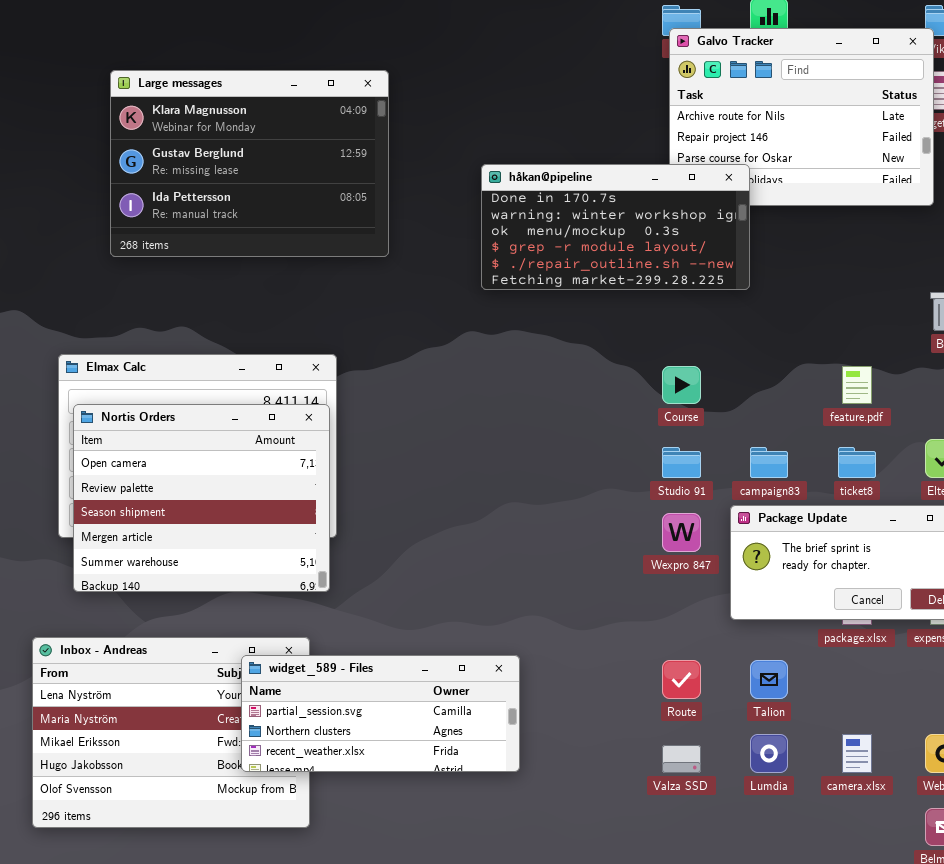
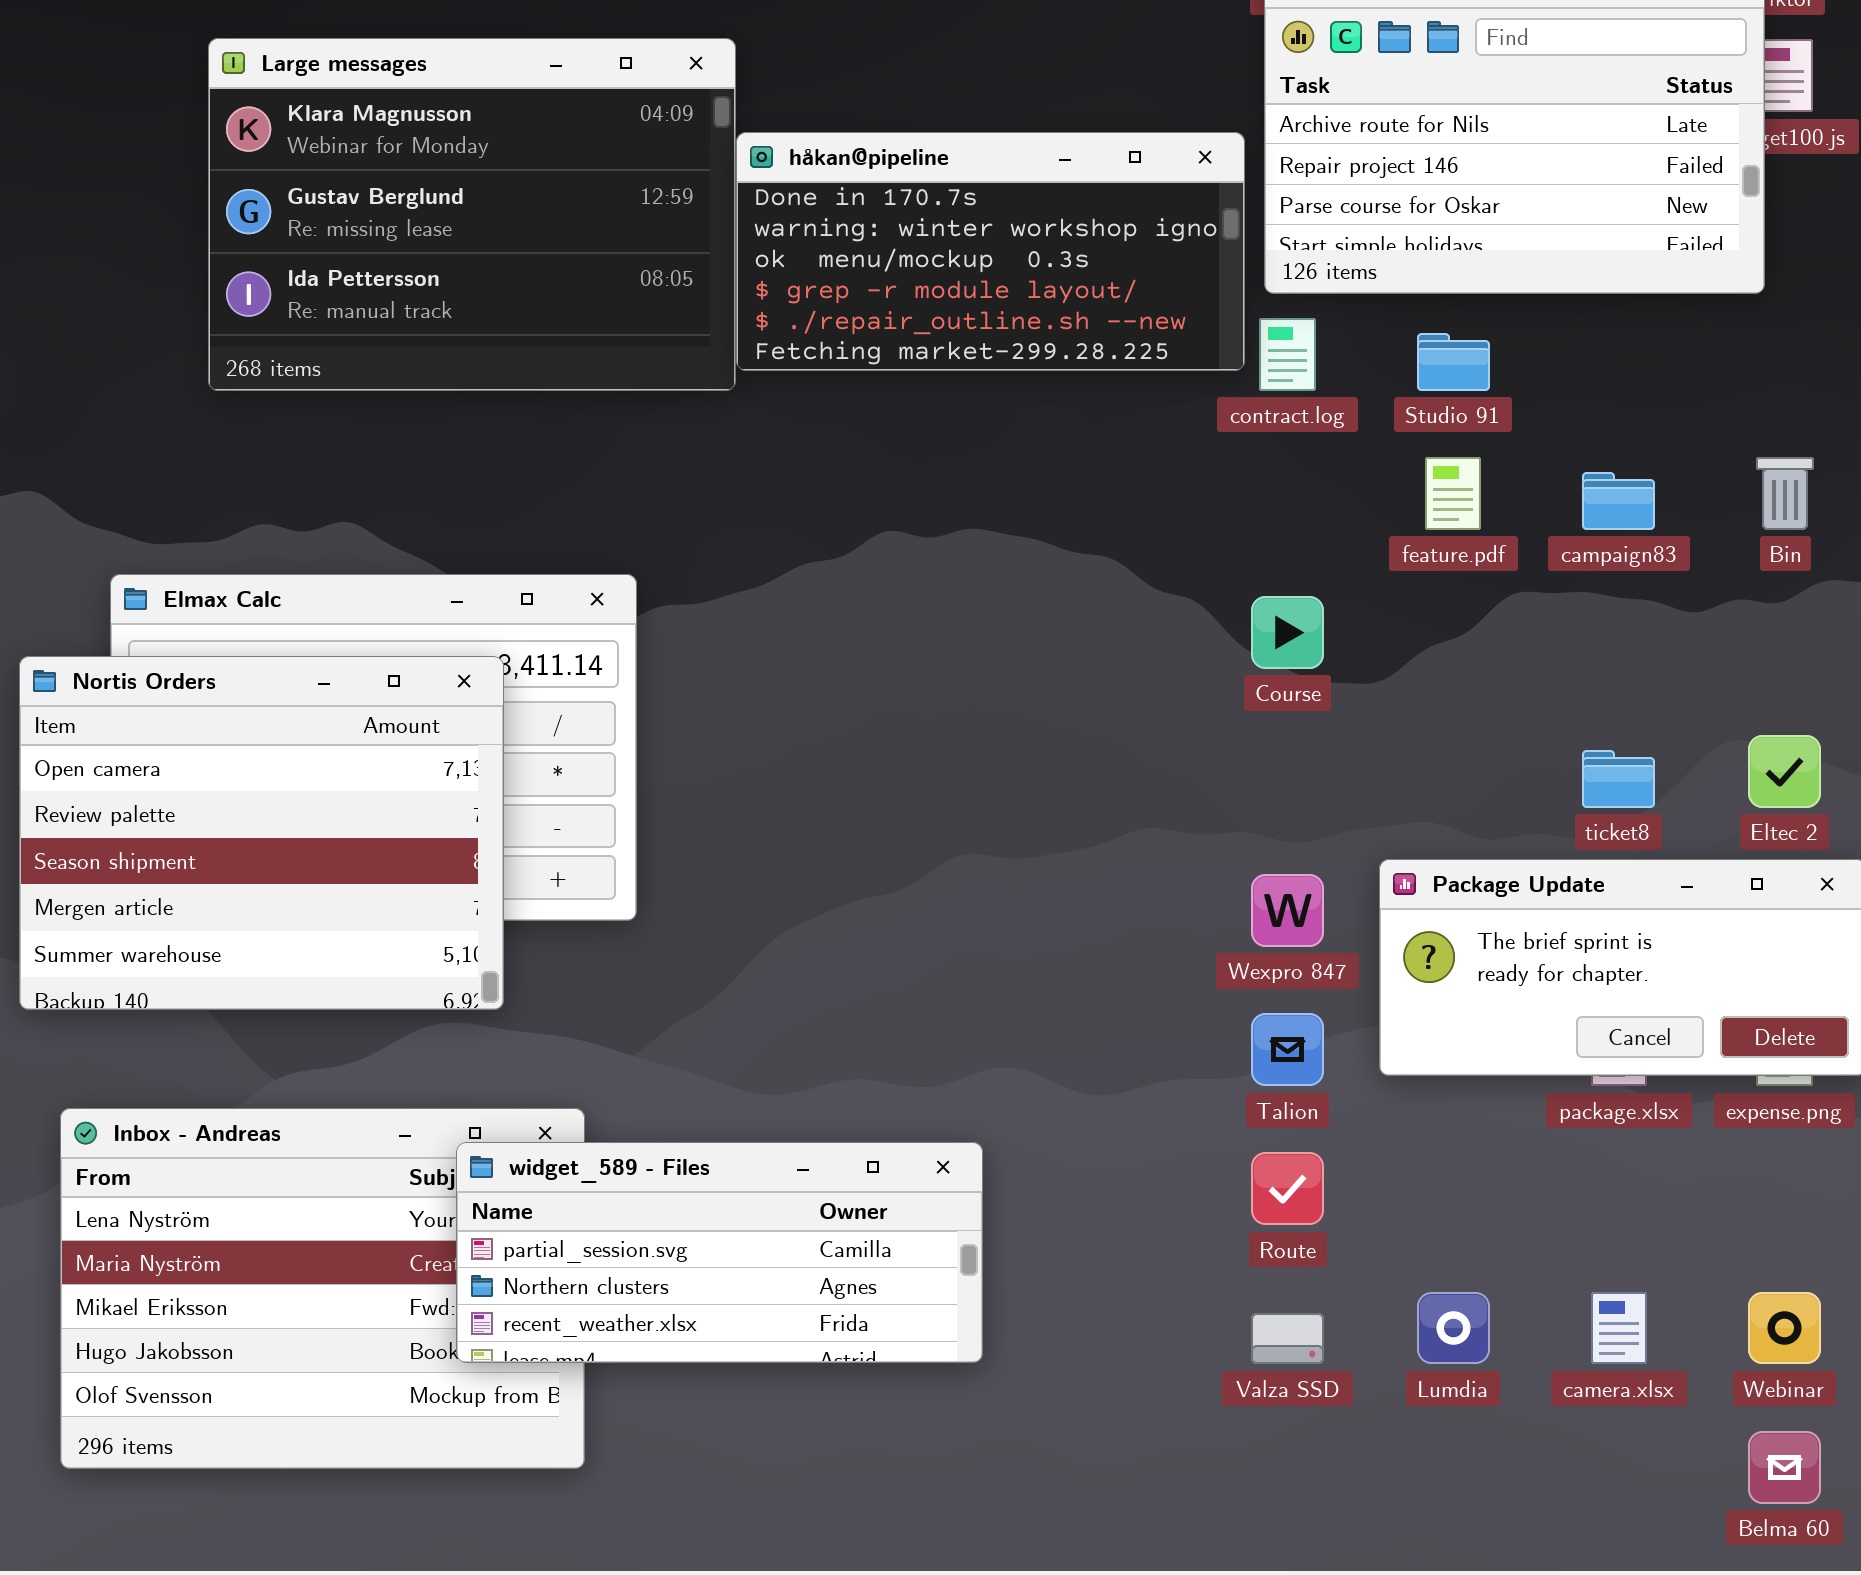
håkan@pipeline: [481,164,750,290] -> [736,132,1245,371], moved
feature.pdf: [842,366,872,404] -> [1425,457,1481,530], moved
Nortis Orders: [73,404,330,592] -> [19,656,504,1010], moved
Studio 91: [662,447,701,478] -> [1417,333,1490,391], moved
campaign83: [750,447,788,478] -> [1582,472,1655,530], moved
Talion: [750,660,788,699] -> [1251,1013,1324,1086], moved

